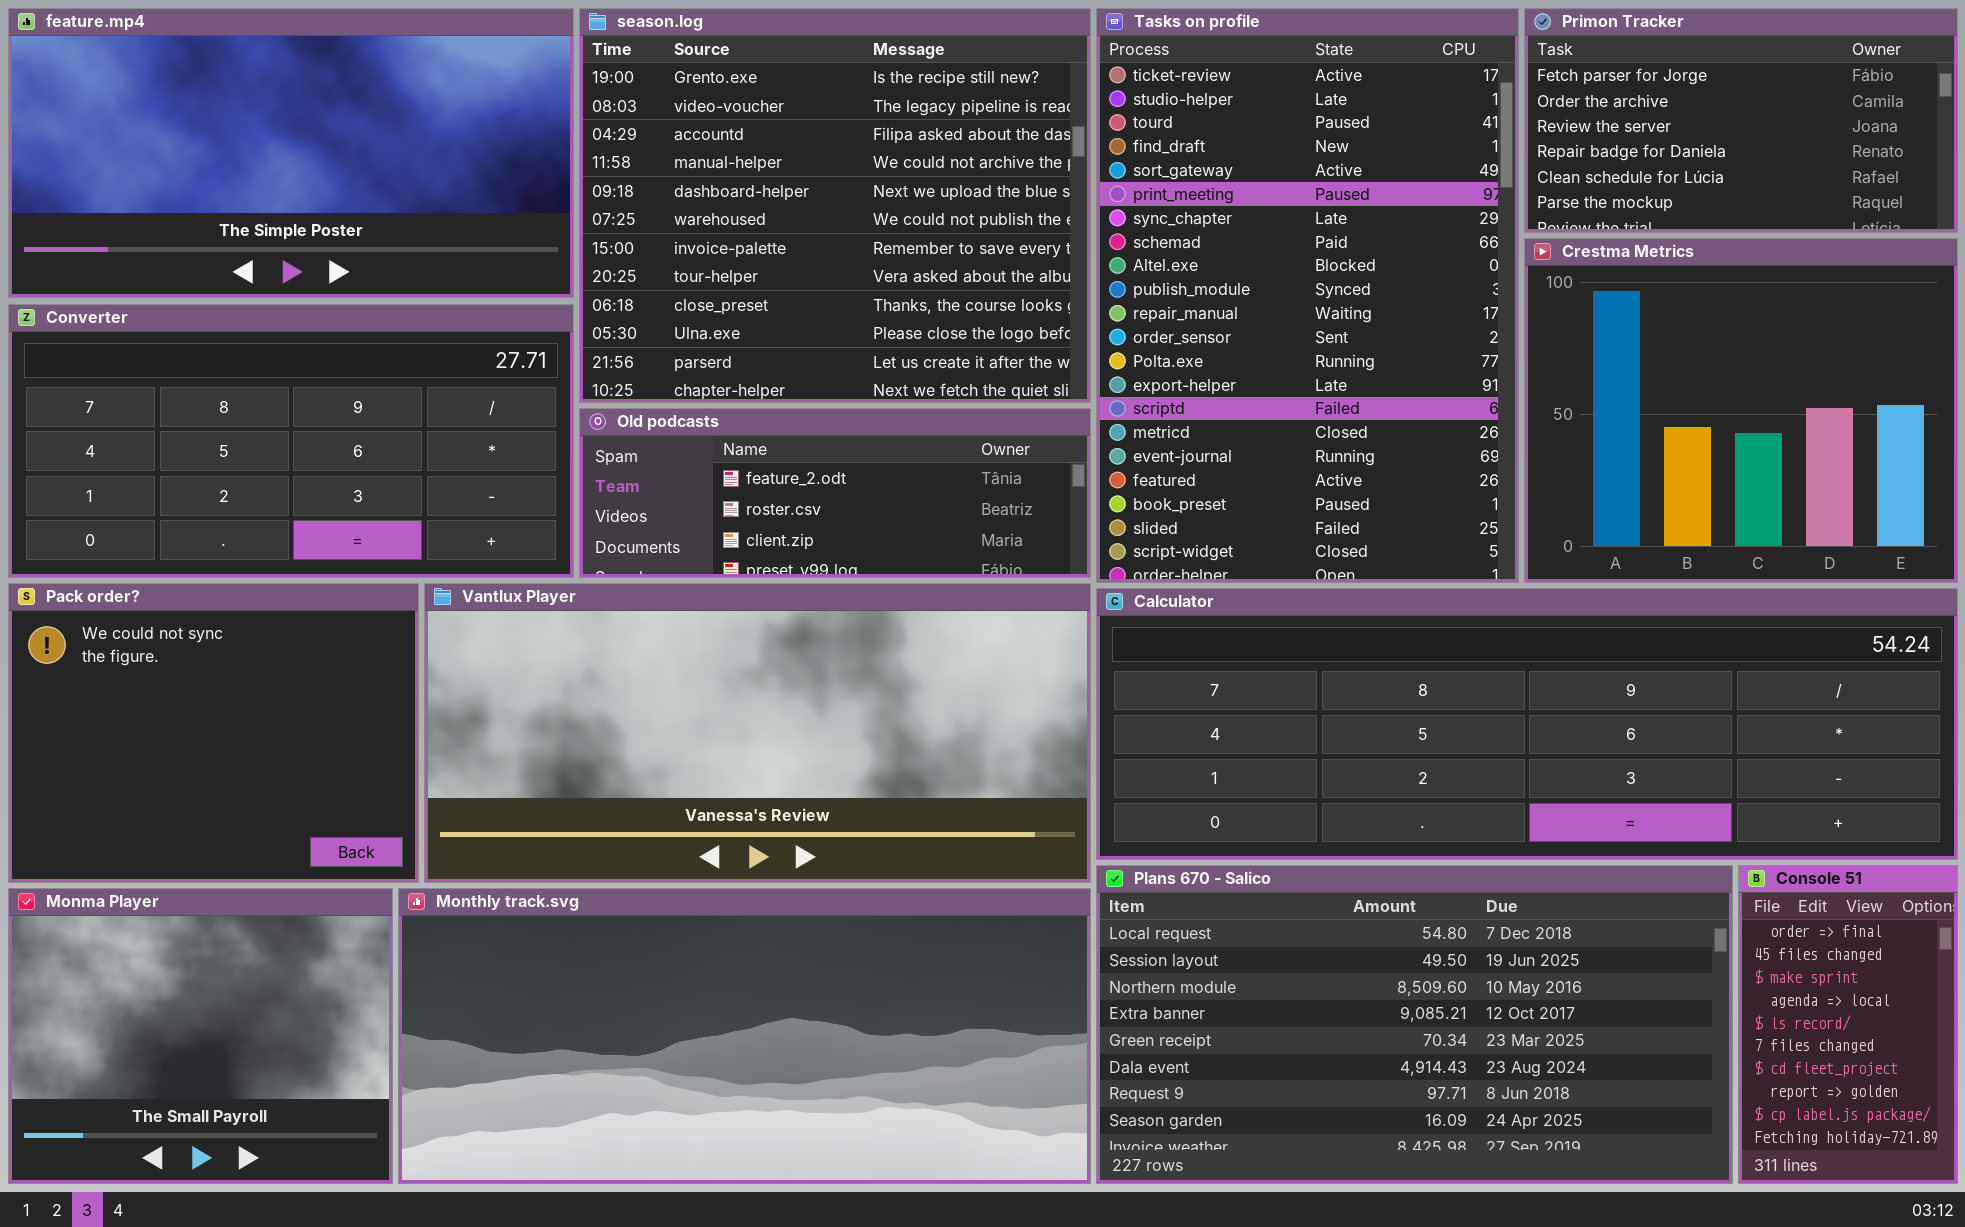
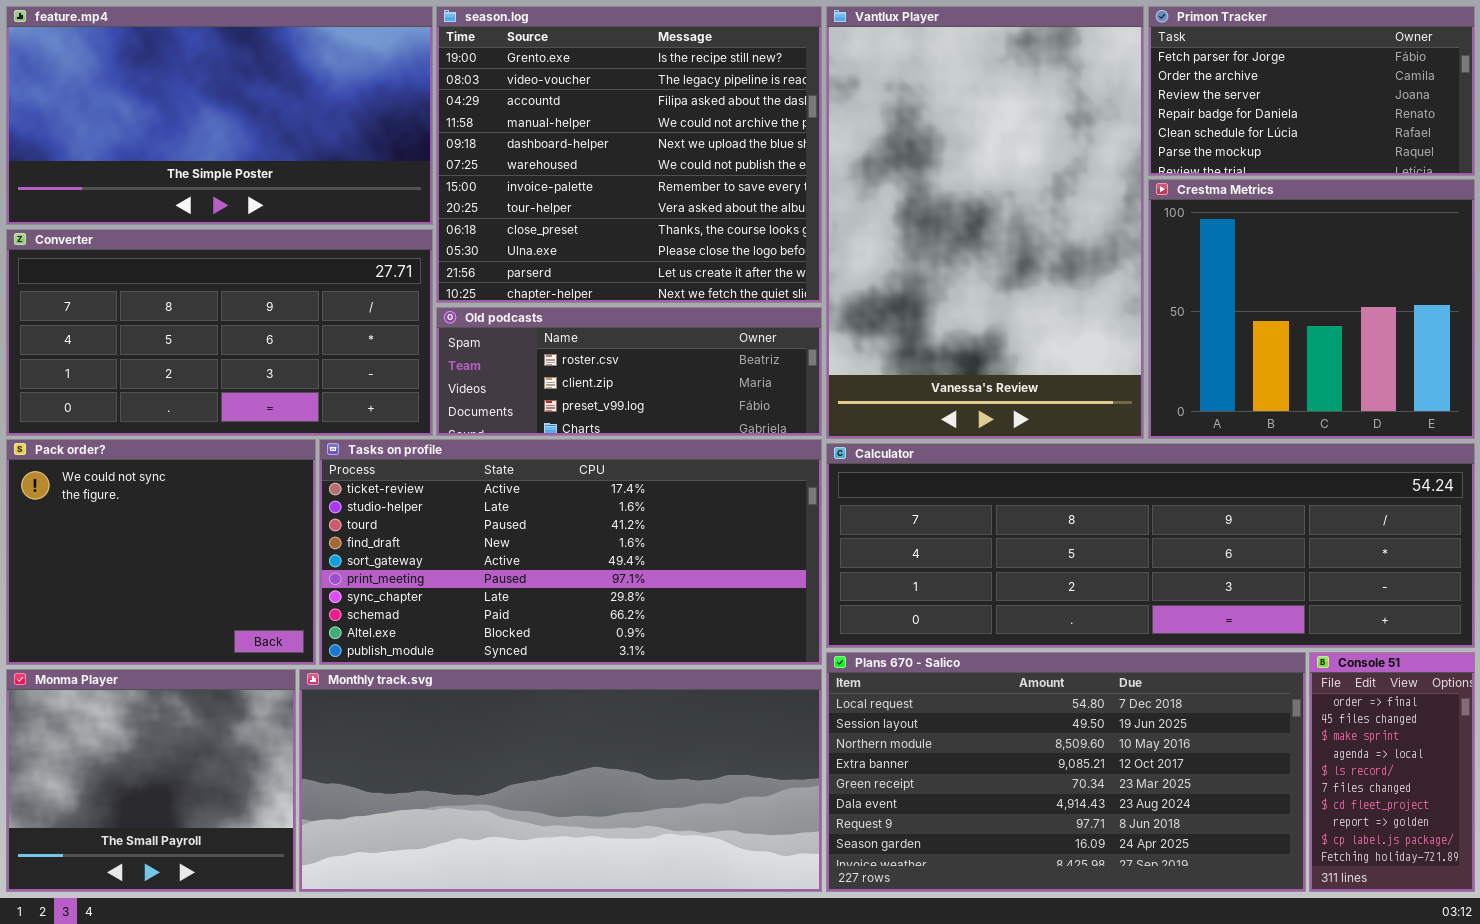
Tasks on profile: [1096,8,1519,583] -> [319,439,822,665], moved, resized
Old podcasts: [579,408,1091,578] -> [436,307,822,436], scrolled down 1 row
Vantlux Player: [424,583,1091,883] -> [826,6,1144,439], moved, resized

